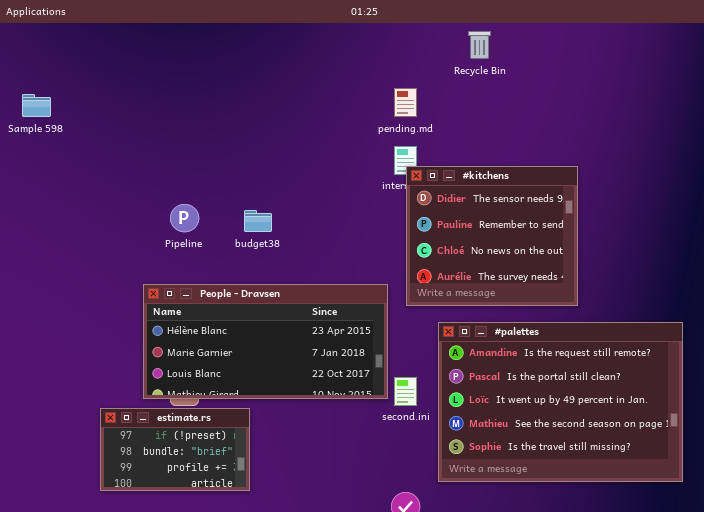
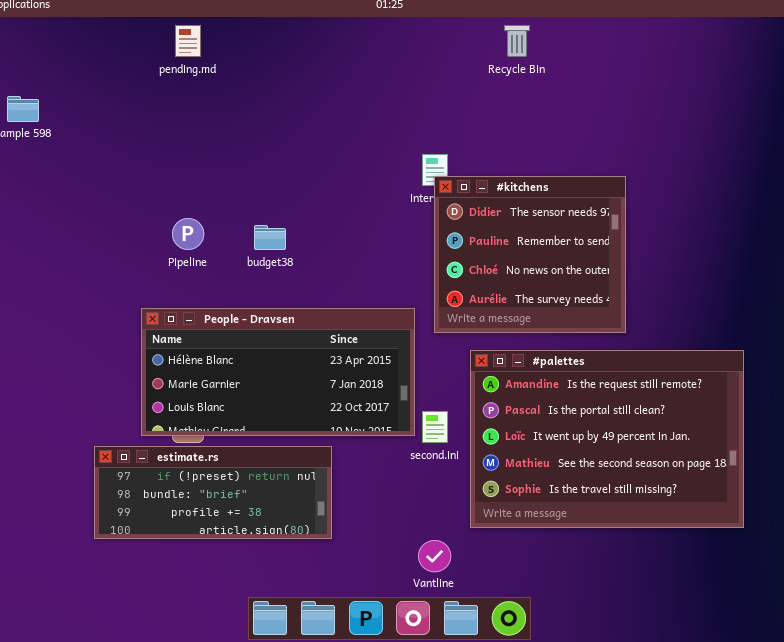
pending.md: [394,88,417,117] -> [175,25,201,57], moved
estimate.rs: [100,408,250,491] -> [94,446,332,539], resized

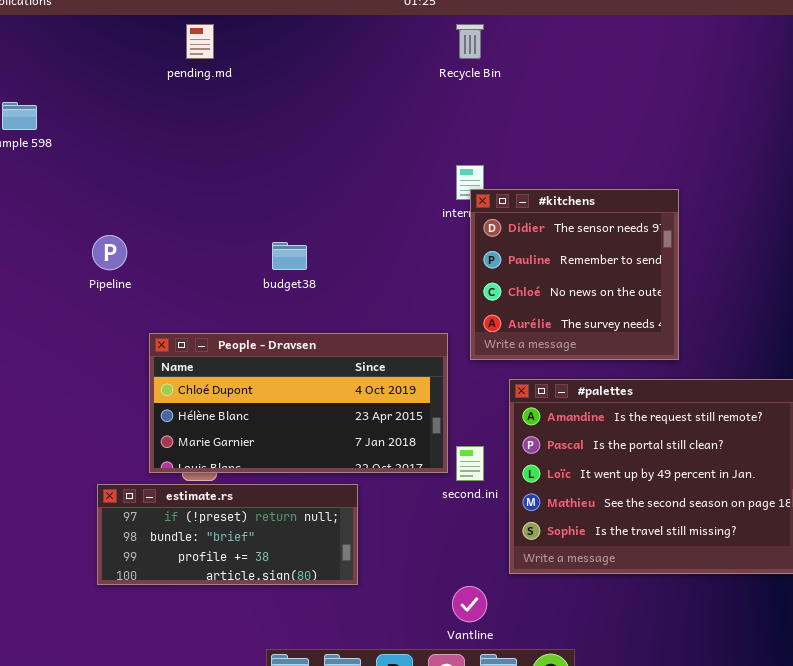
Recycle Bin: [504,25,530,57] -> [456,24,484,59], moved
Pipeline: [172,218,204,250] -> [92,235,127,270], moved
People - Dravsen: [141,308,415,436] -> [149,333,448,473], scrolled up 1 row

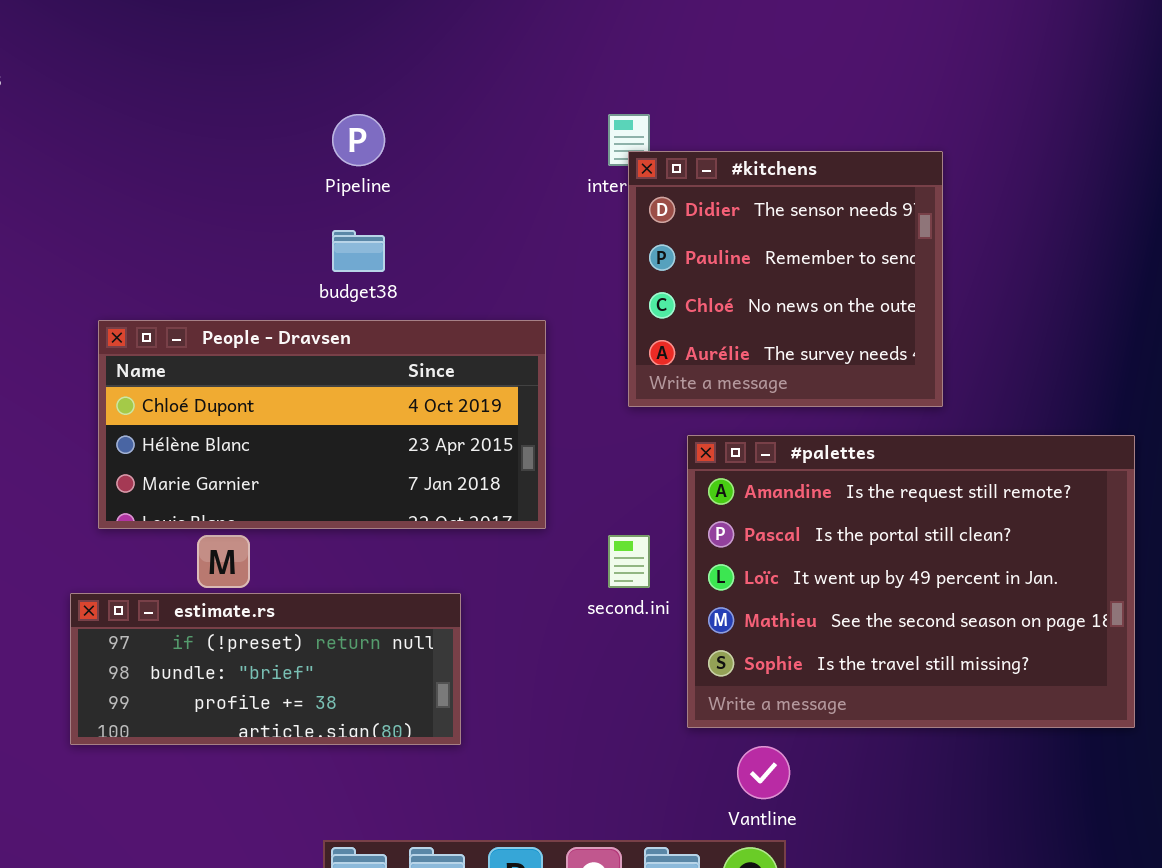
Pipeline: [92,235,127,270] -> [332,114,385,166], moved
People - Dravsen: [149,333,448,473] -> [98,320,546,529], moved
Vantline: [452,586,487,622] -> [737,746,790,799], moved

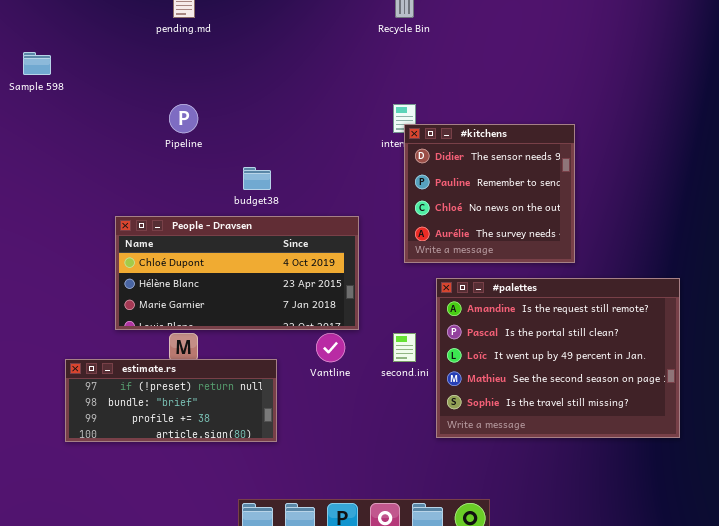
Pipeline: [332,114,385,166] -> [169,104,198,133], moved
estimate.rs: [70,593,461,745] -> [65,359,277,442], moved
Vantline: [737,746,790,799] -> [316,333,345,362], moved

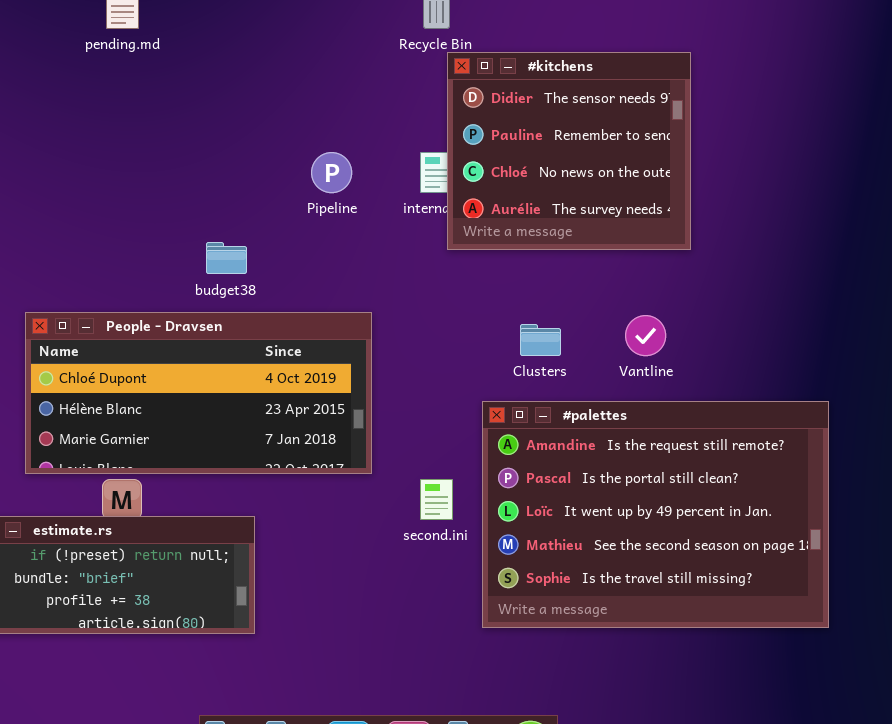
Pipeline: [169,104,198,133] -> [311,152,352,193], moved
#kitchens: [404,124,575,263] -> [447,52,691,250], moved
Vantline: [316,333,345,362] -> [625,315,666,356], moved

